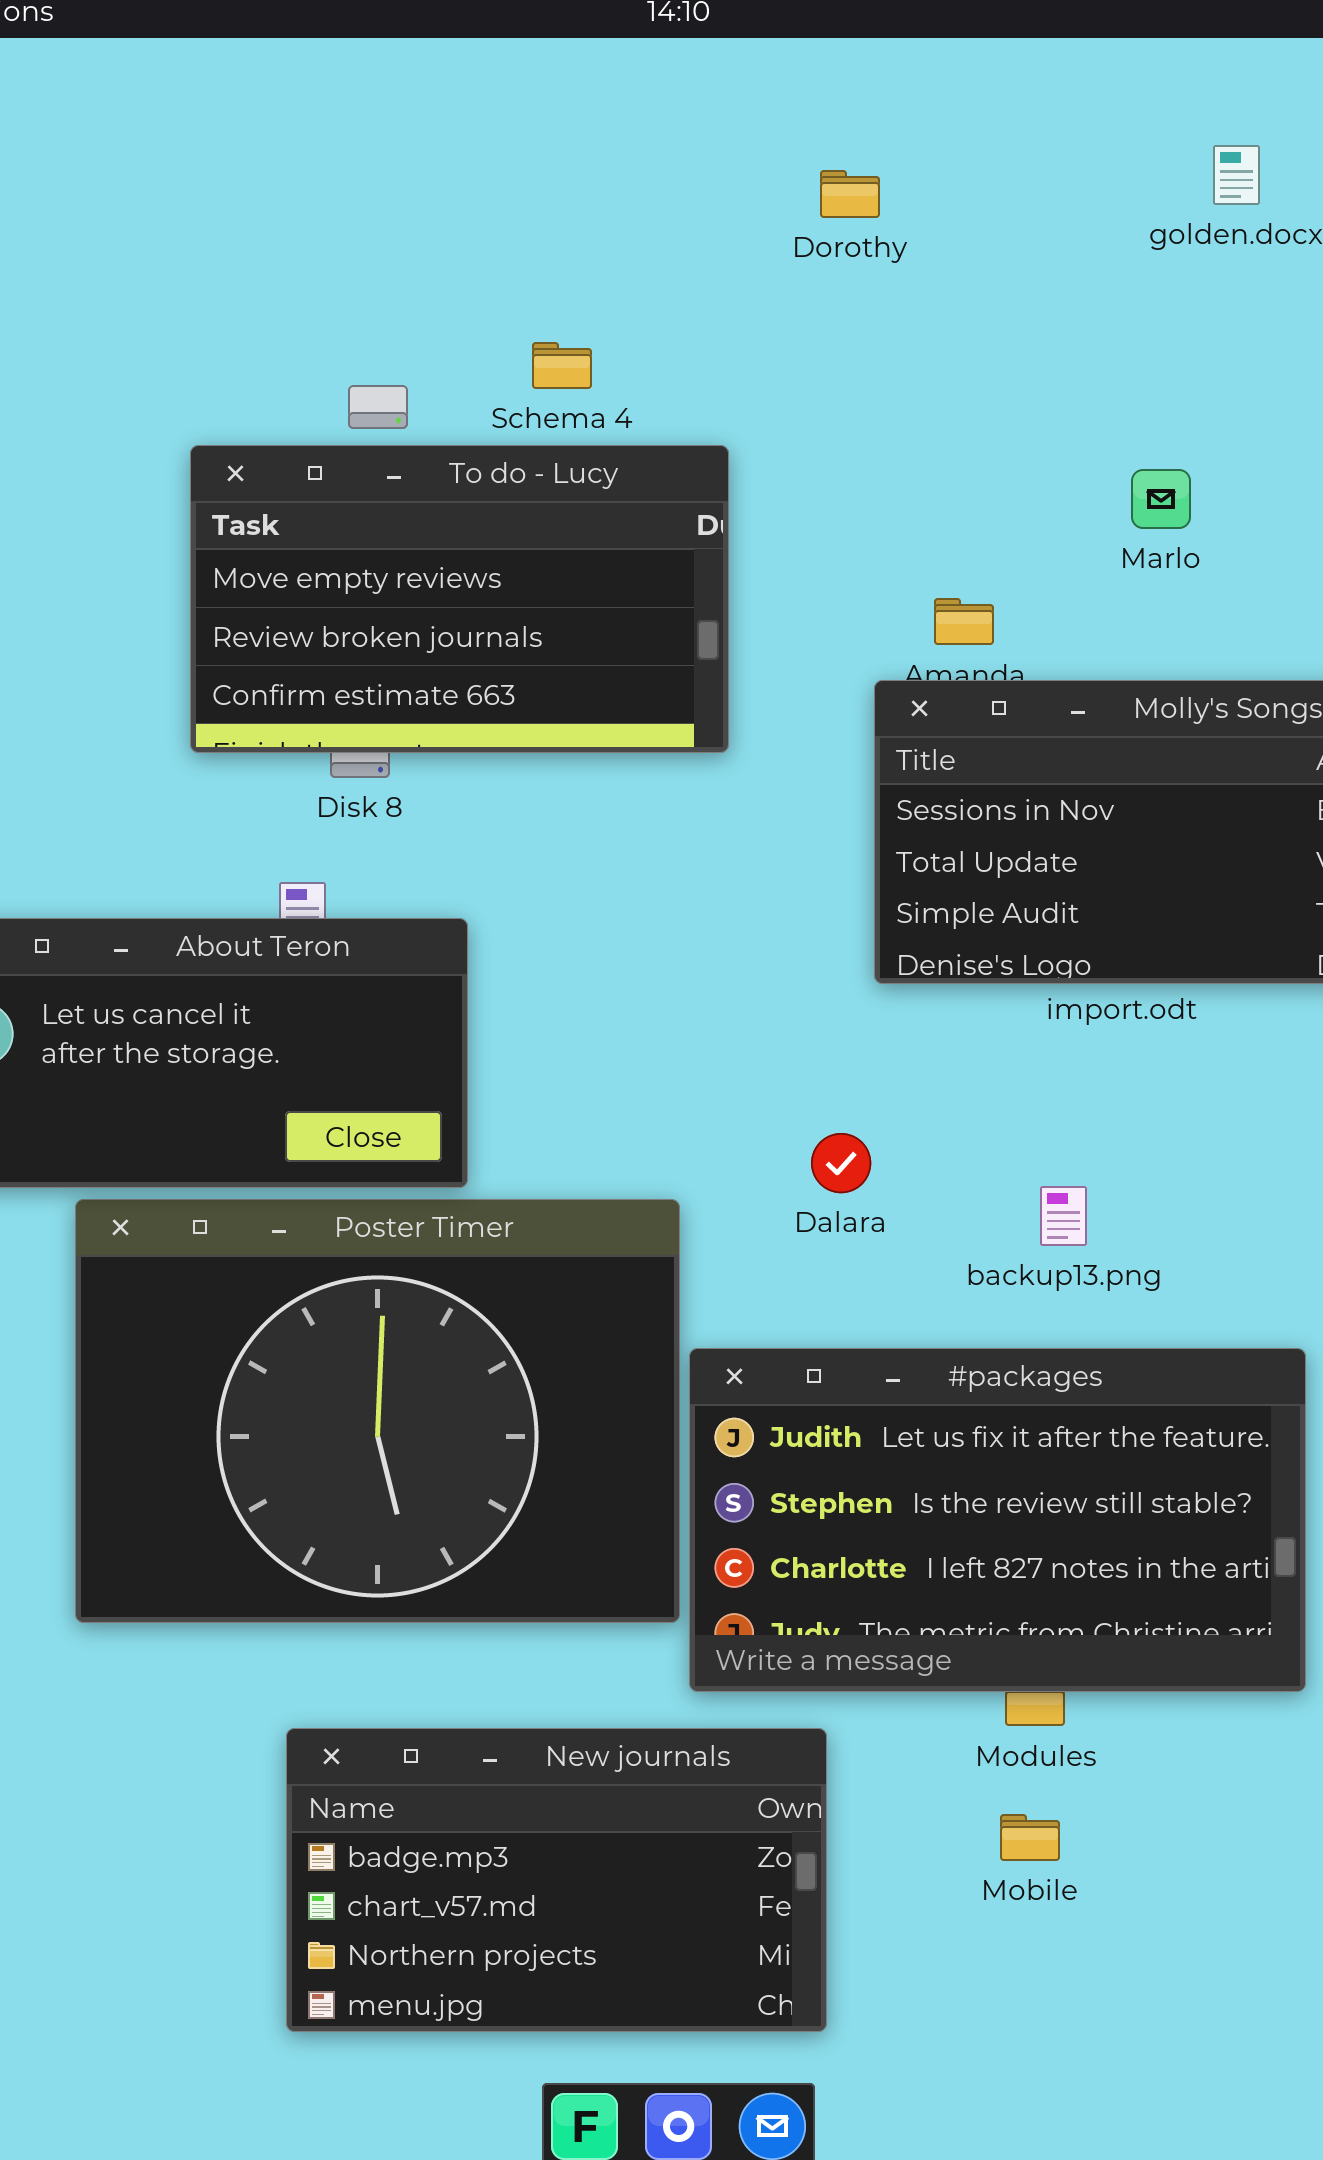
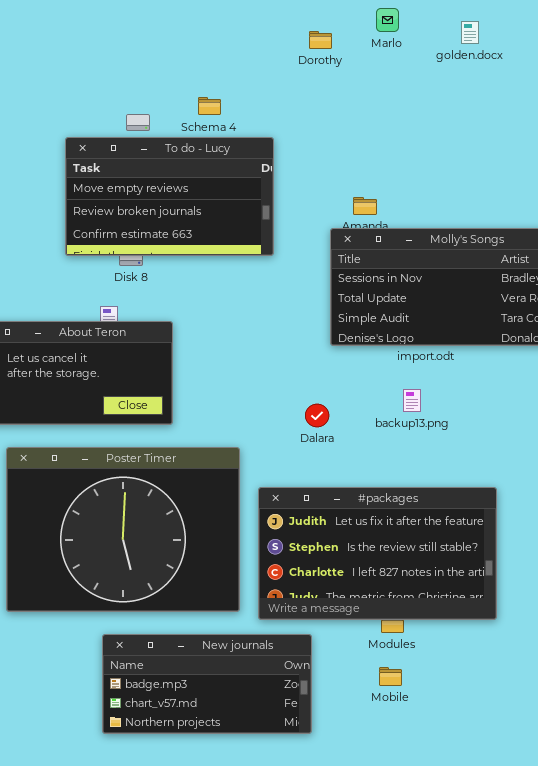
Marlo: [1131,469,1191,529] -> [376,8,399,32], moved
backup13.png: [1040,1186,1087,1246] -> [403,389,421,412], moved
Poster Timer: [75,1199,680,1623] -> [6,447,240,612], moved
New journals: [286,1728,827,2032] -> [102,634,312,734], resized

